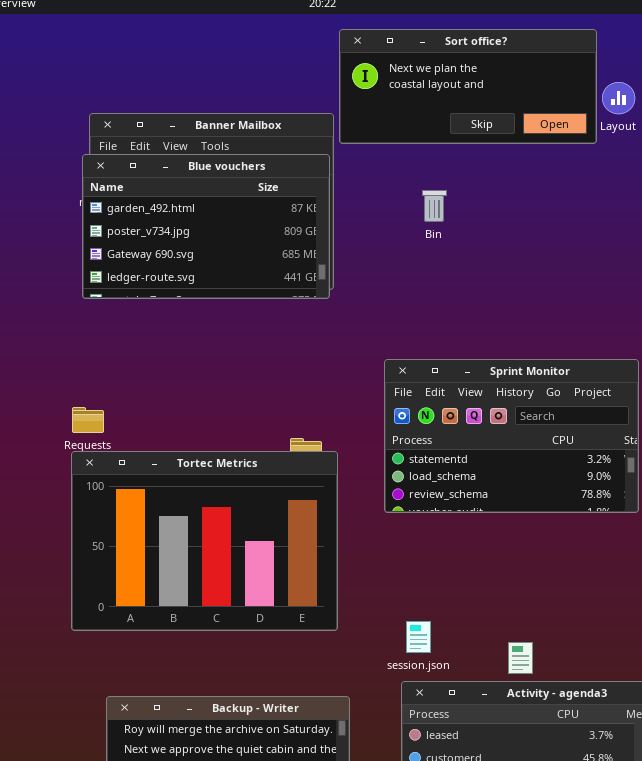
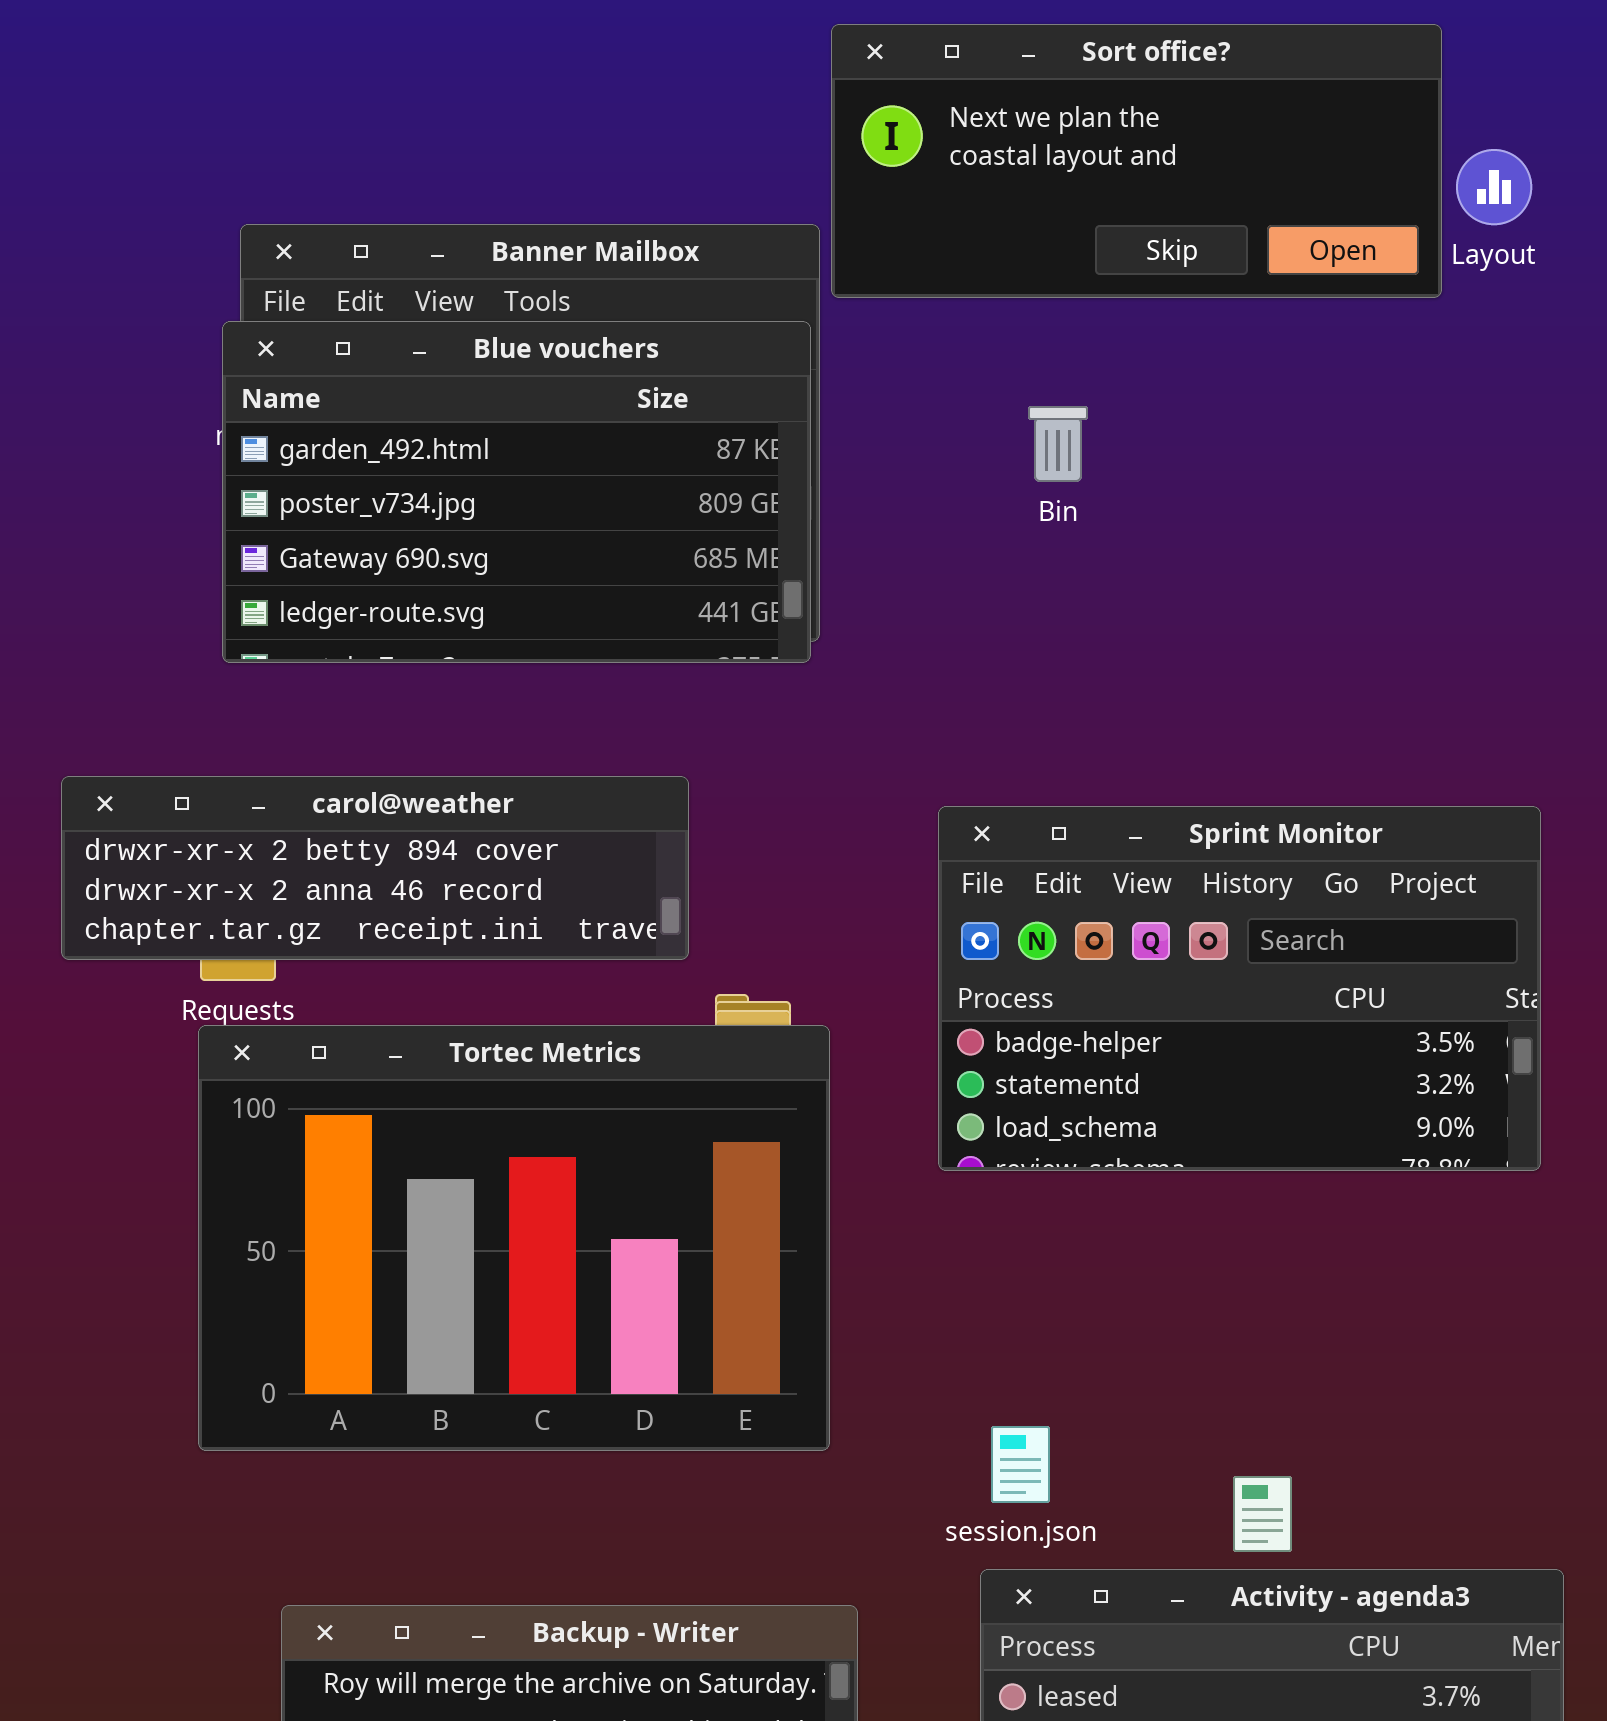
carol@weather: none -> [61,776,689,960], opened
Sprint Monitor: [384,359,639,513] -> [938,806,1541,1171], scrolled up 1 row

